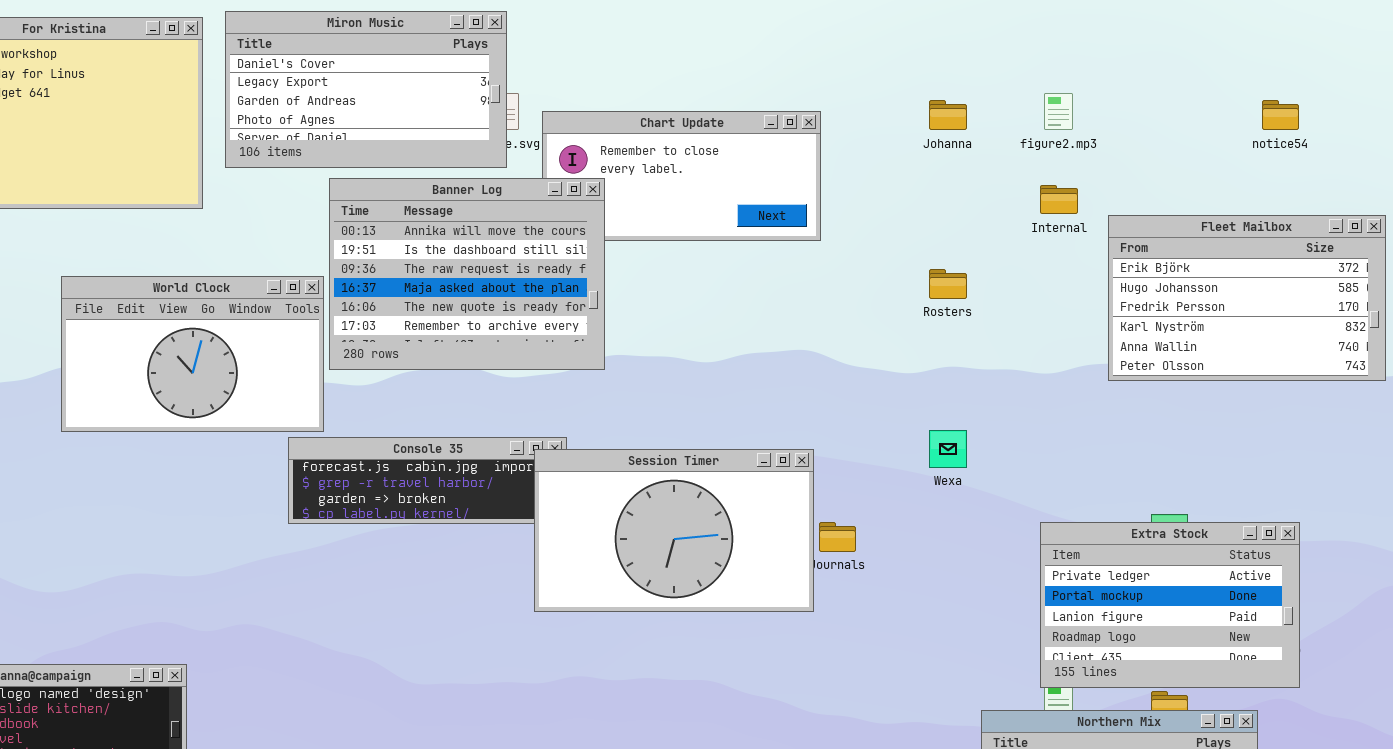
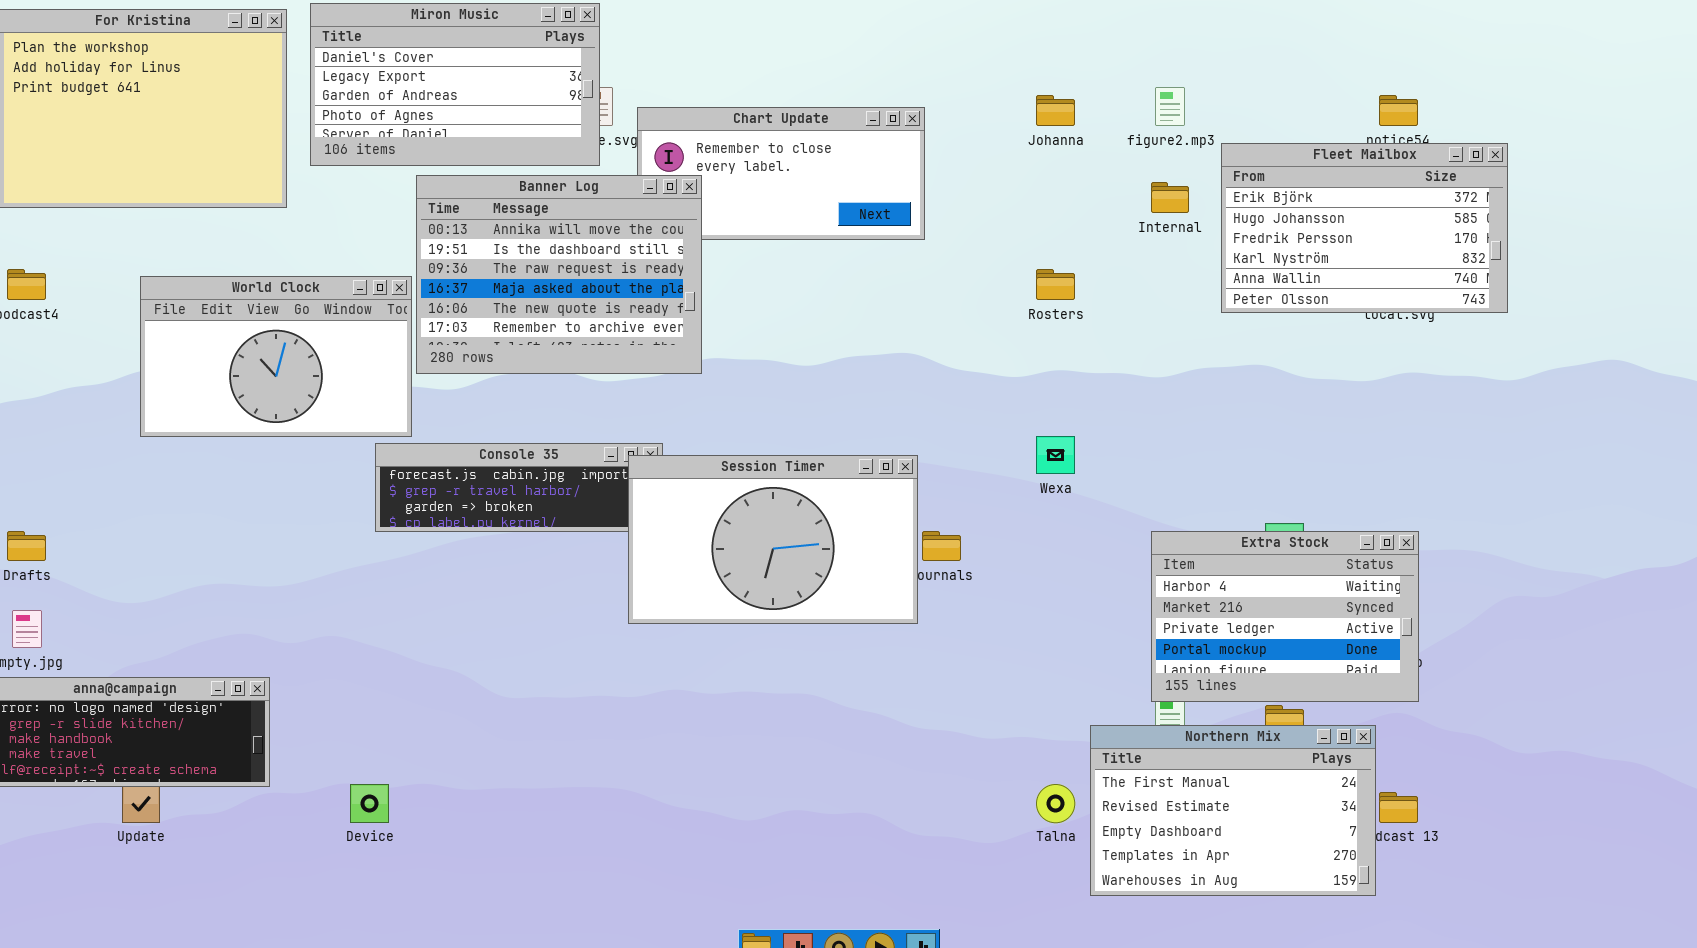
Fleet Mailbox: [1108,215,1386,381] -> [1221,143,1508,313], moved
Extra Stock: [1040,522,1300,688] -> [1151,531,1419,702], scrolled up 2 rows

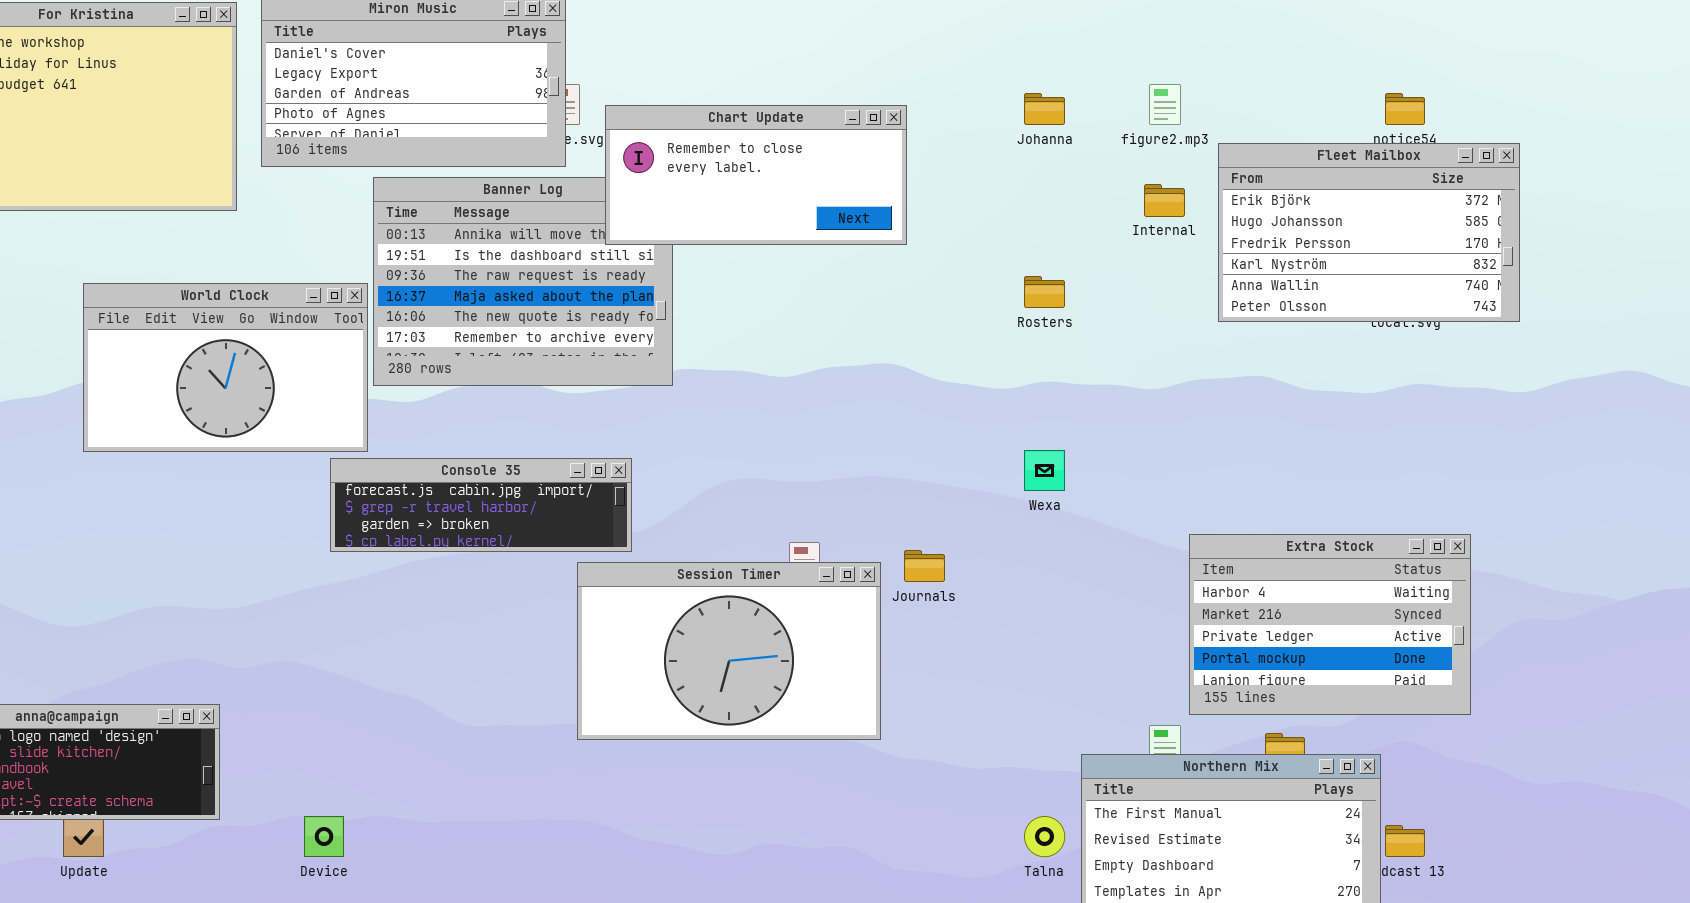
Chart Update: [637,107,925,240] -> [605,105,907,245], raised
Session Timer: [628,455,918,624] -> [577,562,881,740], moved
Extra Stock: [1151,531,1419,702] -> [1189,534,1471,715], moved

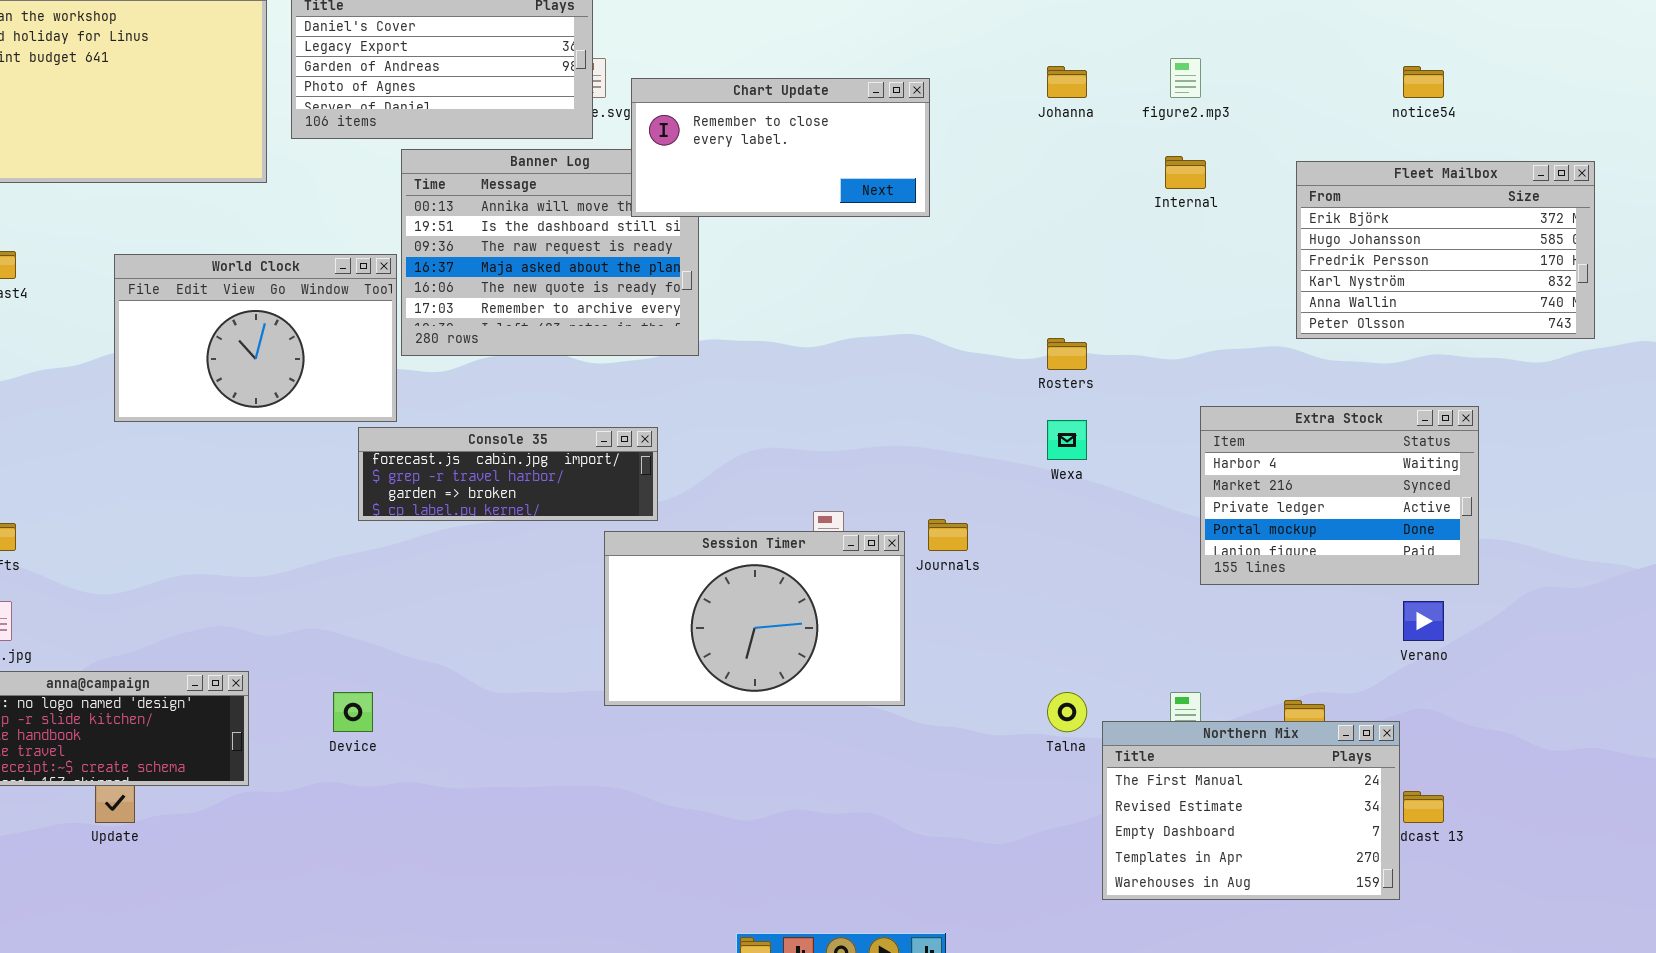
Fleet Mailbox: [1218,143,1520,322] -> [1296,161,1595,339], moved
Rosters: [1024,276,1065,308] -> [1047,338,1087,370], moved
Extra Stock: [1189,534,1471,715] -> [1200,406,1479,585], moved
Device: [304,816,344,857] -> [333,692,373,732], moved
Talna: [1024,816,1065,857] -> [1047,692,1087,732], moved

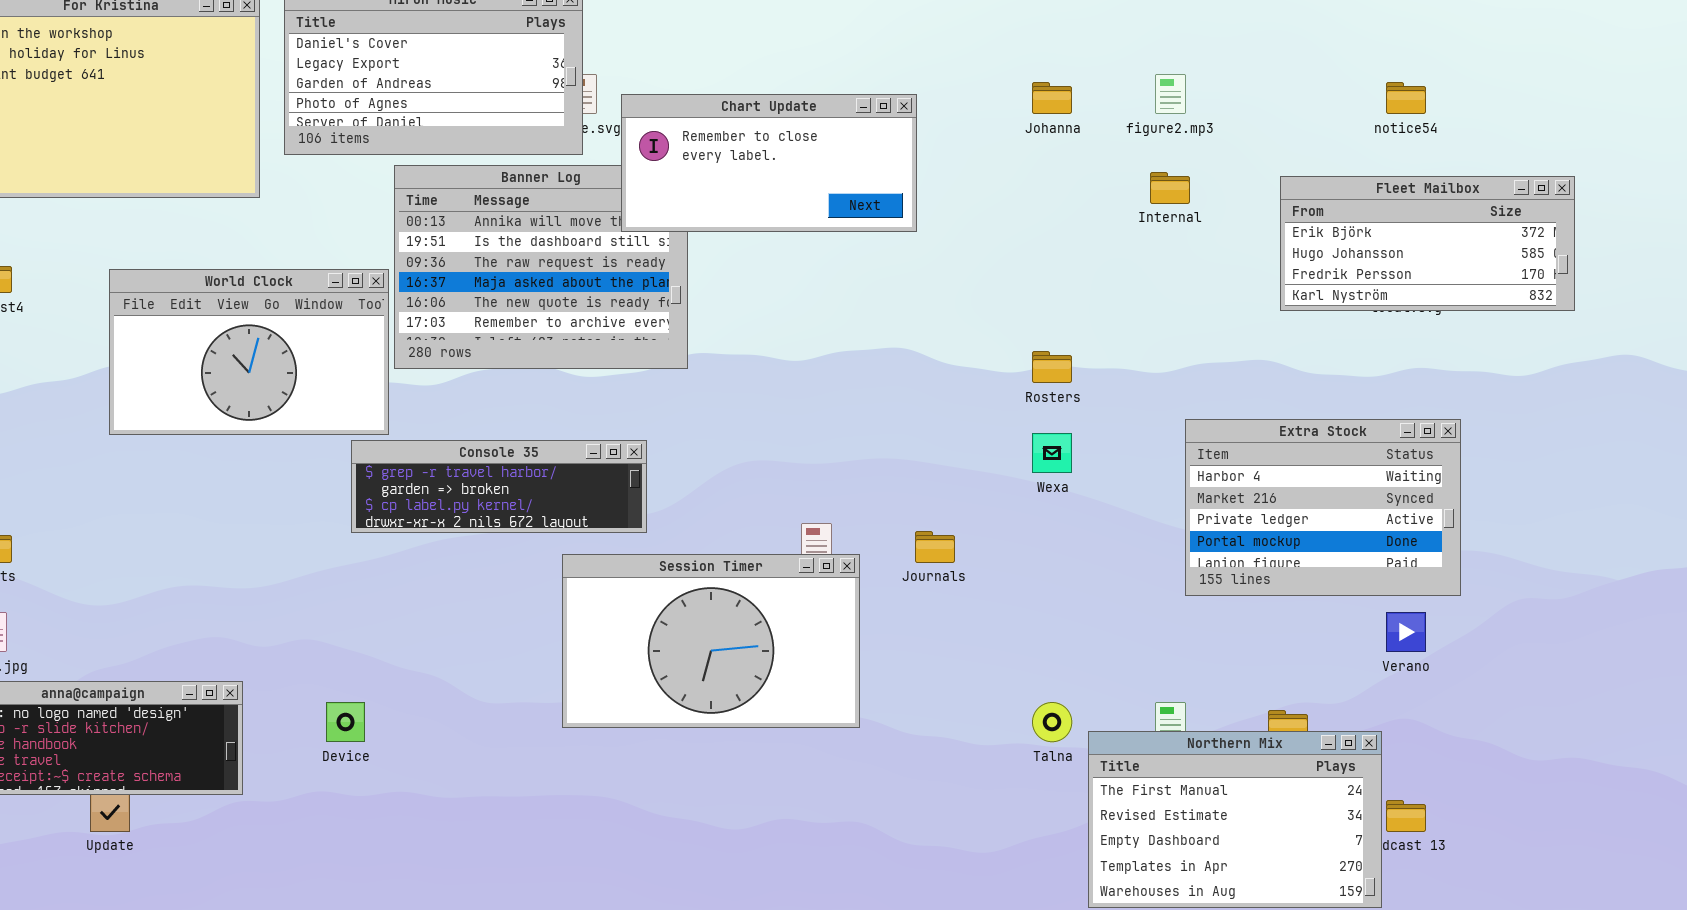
Fleet Mailbox: [1296,161,1595,339] -> [1280,176,1575,311], resized
Console 35: [358,427,658,521] -> [351,440,647,533], scrolled down 1 row
Session Timer: [604,531,905,706] -> [562,554,860,728], moved

